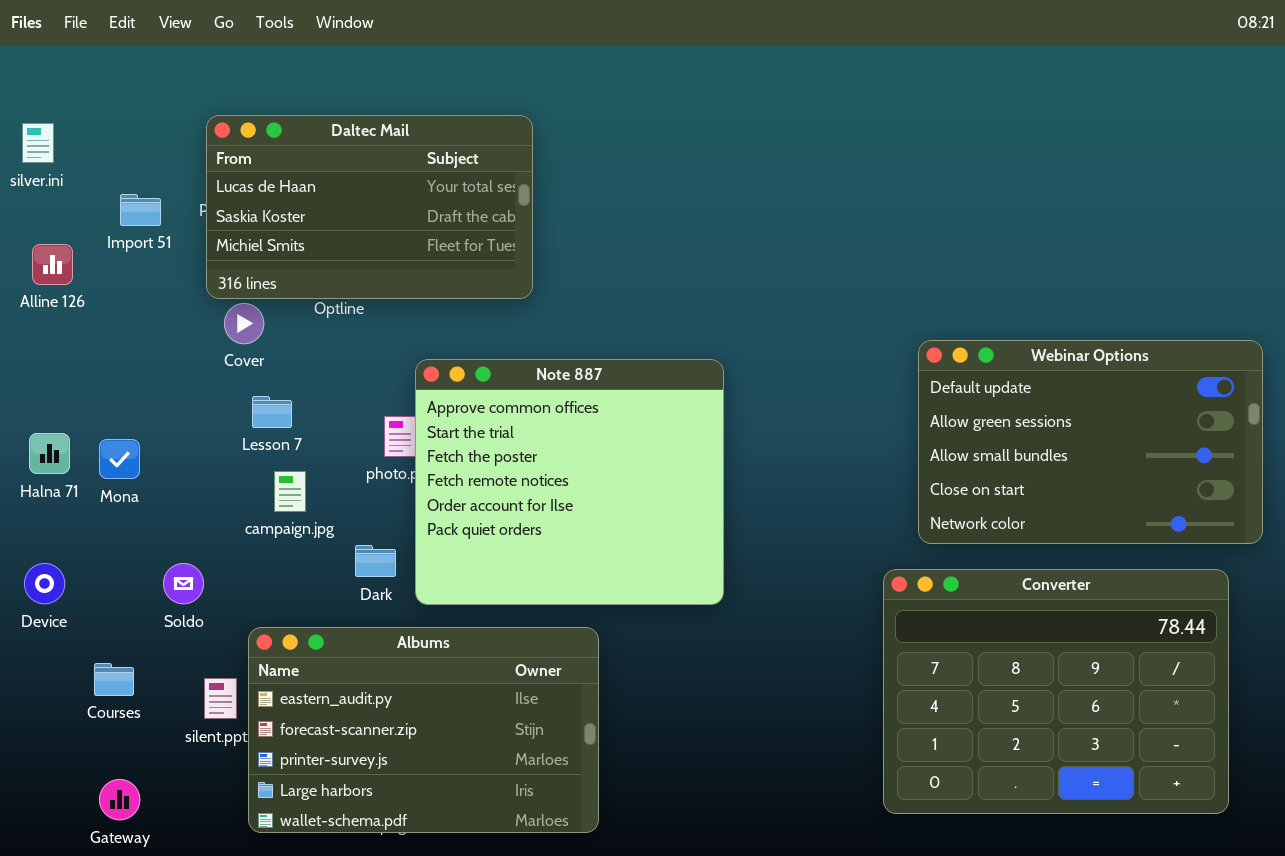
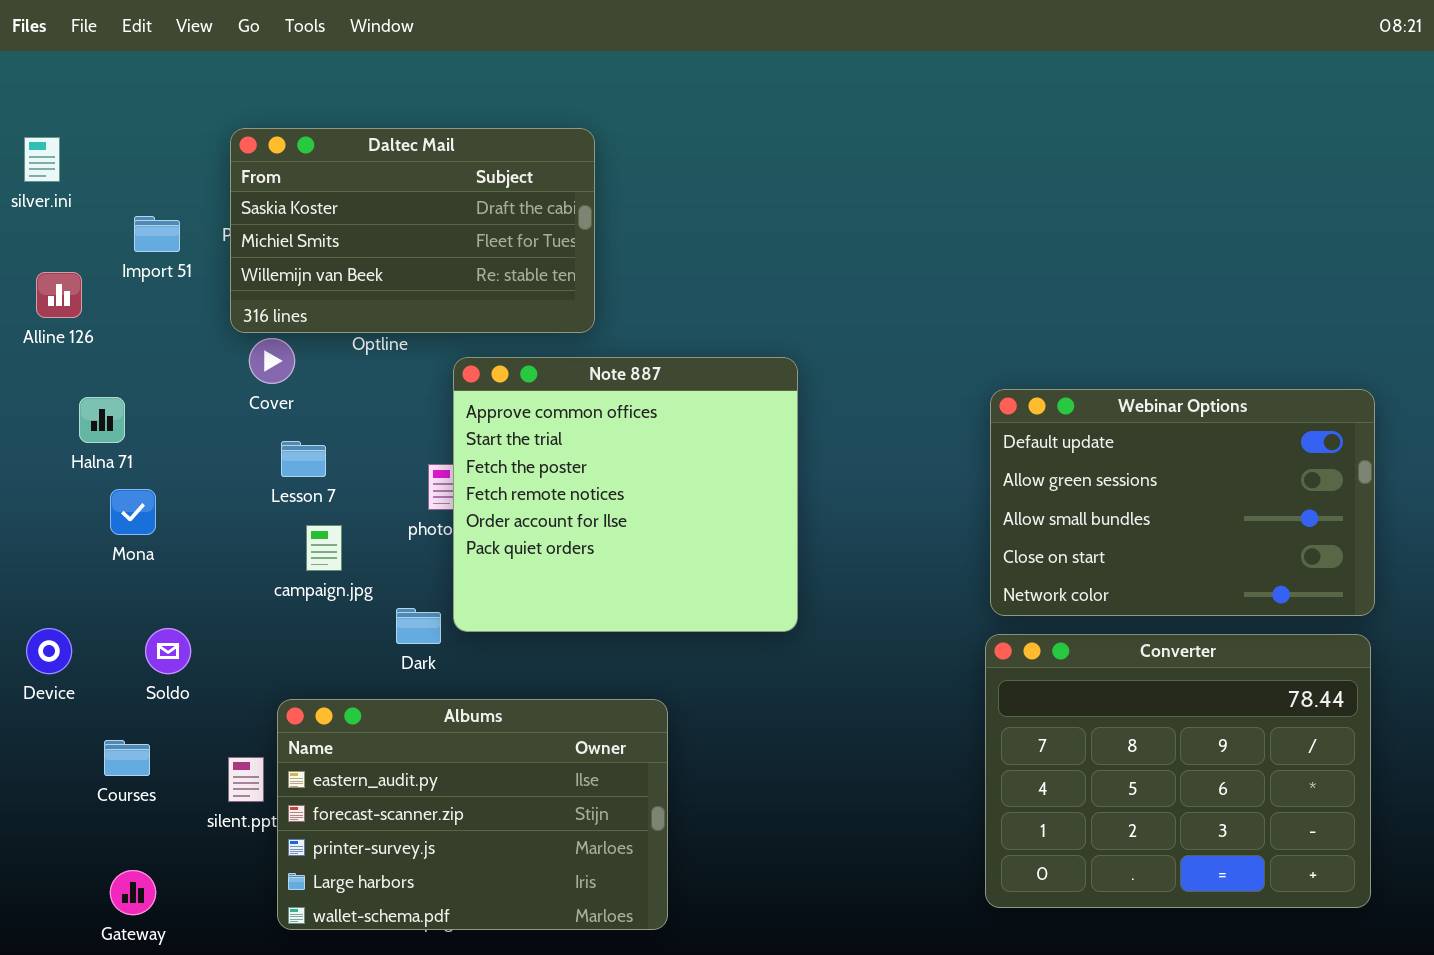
Daltec Mail: [206,115,533,299] -> [230,128,595,333], scrolled down 1 row
Webinar Options: [918,340,1263,544] -> [990,389,1375,616], moved
Note 887: [415,359,724,605] -> [453,357,798,632], moved
Halna 71: [29,433,70,474] -> [79,397,125,443], moved
Soldo: [163,563,204,604] -> [145,628,191,674], moved

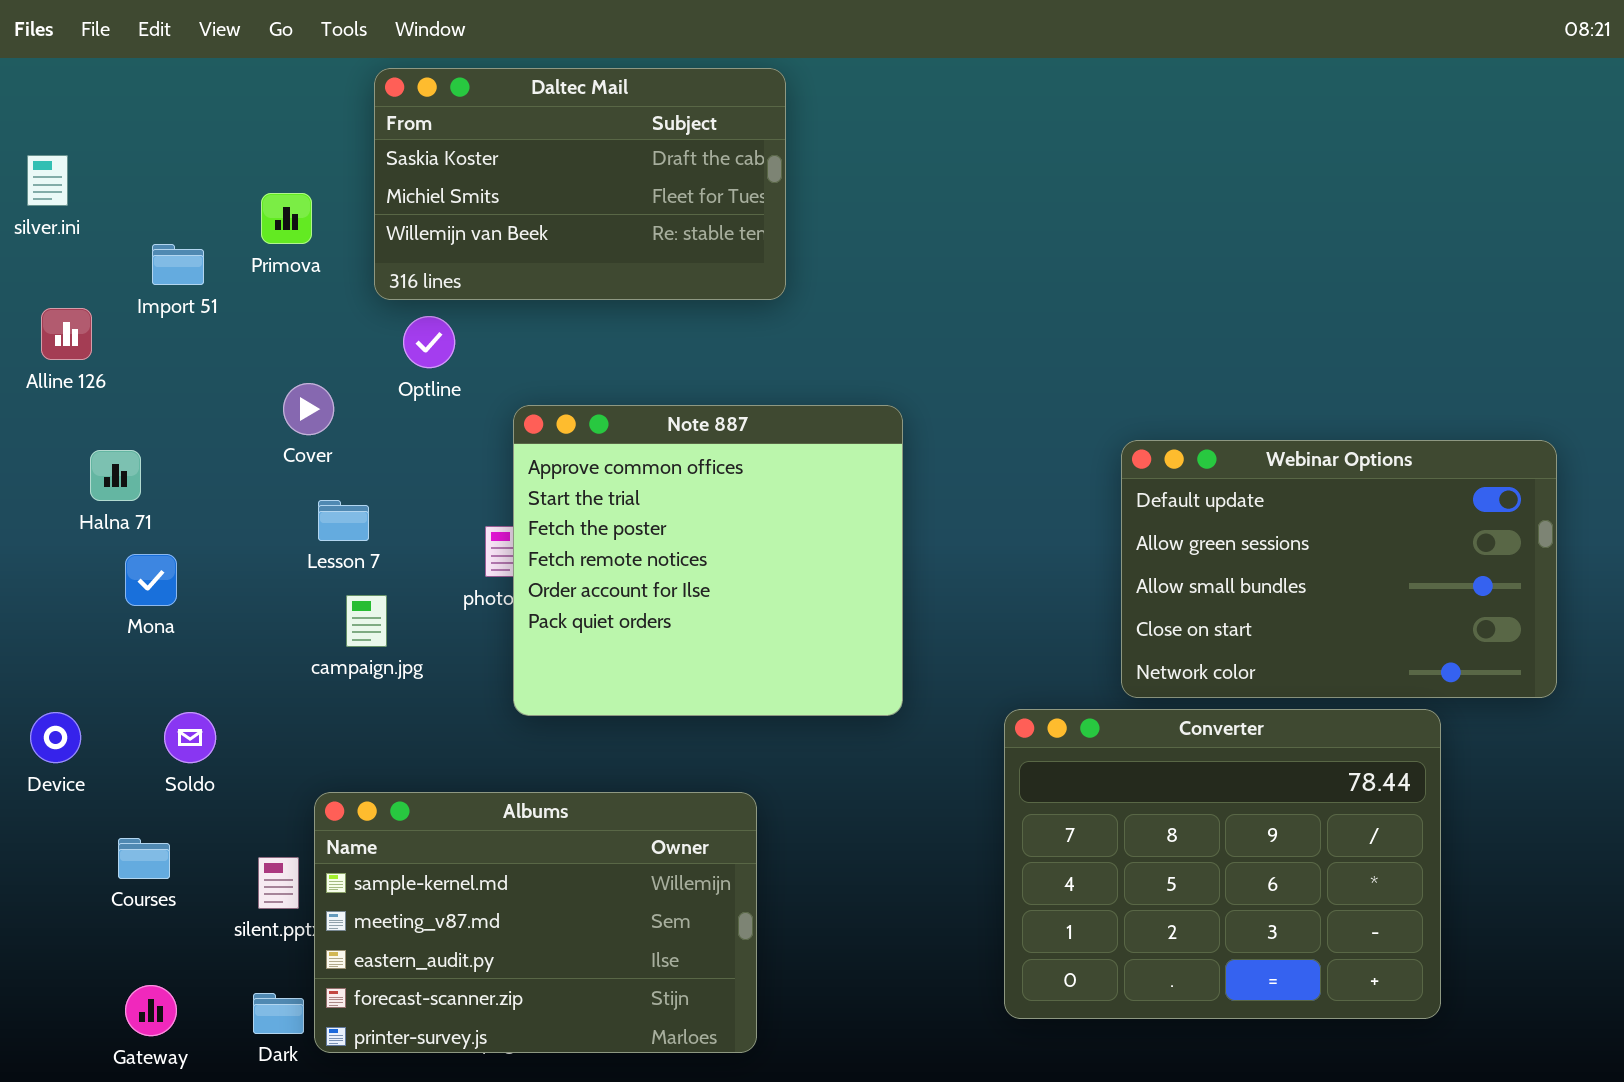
Daltec Mail: [230,128,595,333] -> [374,68,786,300], moved
Dark: [396,608,441,644] -> [253,993,304,1034], moved
Converter: [985,634,1371,908] -> [1004,709,1441,1019], moved
Albums: [277,699,668,930] -> [314,792,757,1053], scrolled up 2 rows

